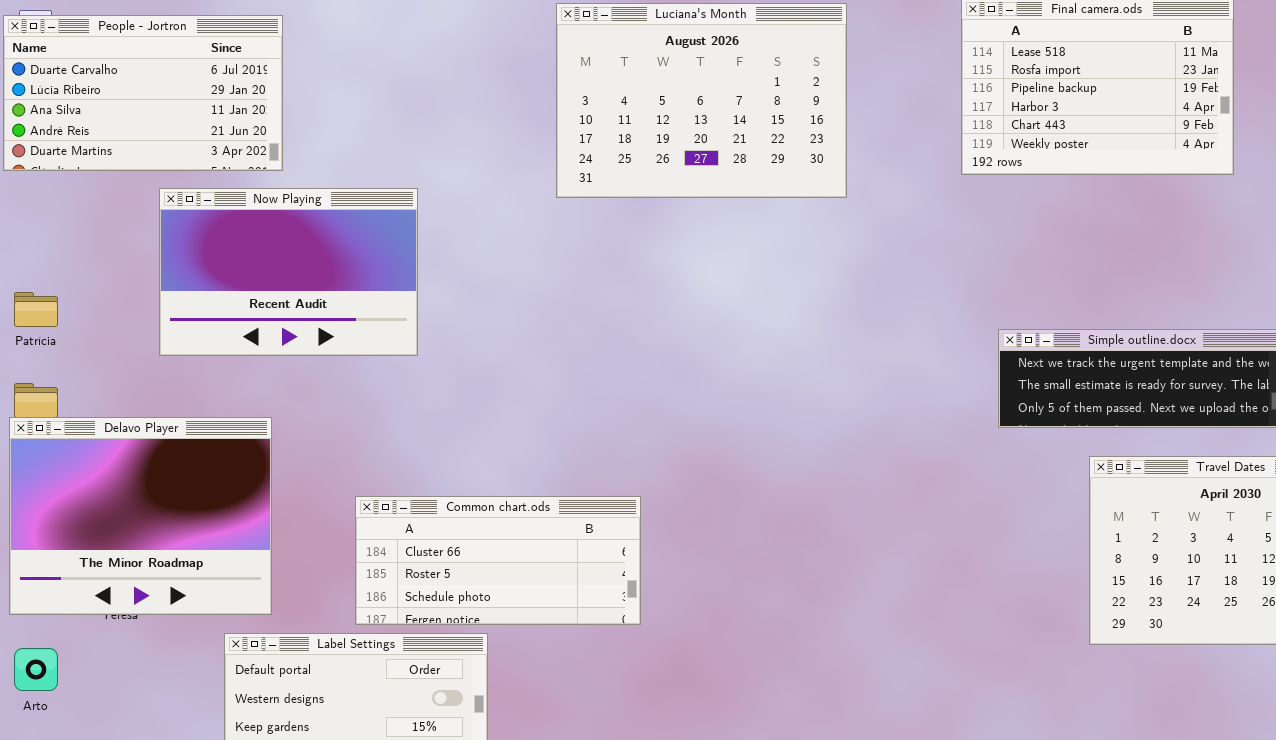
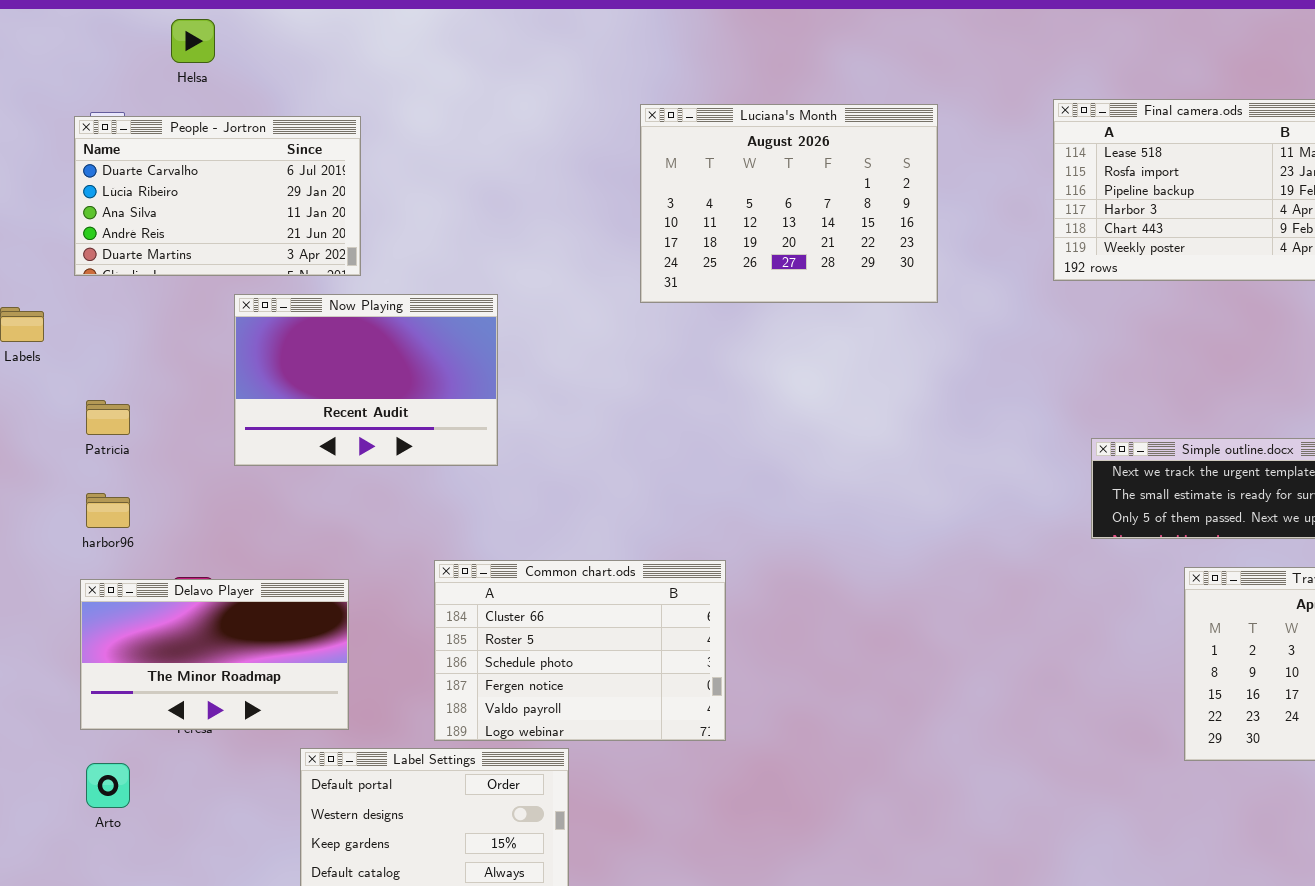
Delavo Player: [9,417,272,615] -> [80,579,349,730], resized
Common chart.ods: [355,496,641,625] -> [434,560,726,741], resized

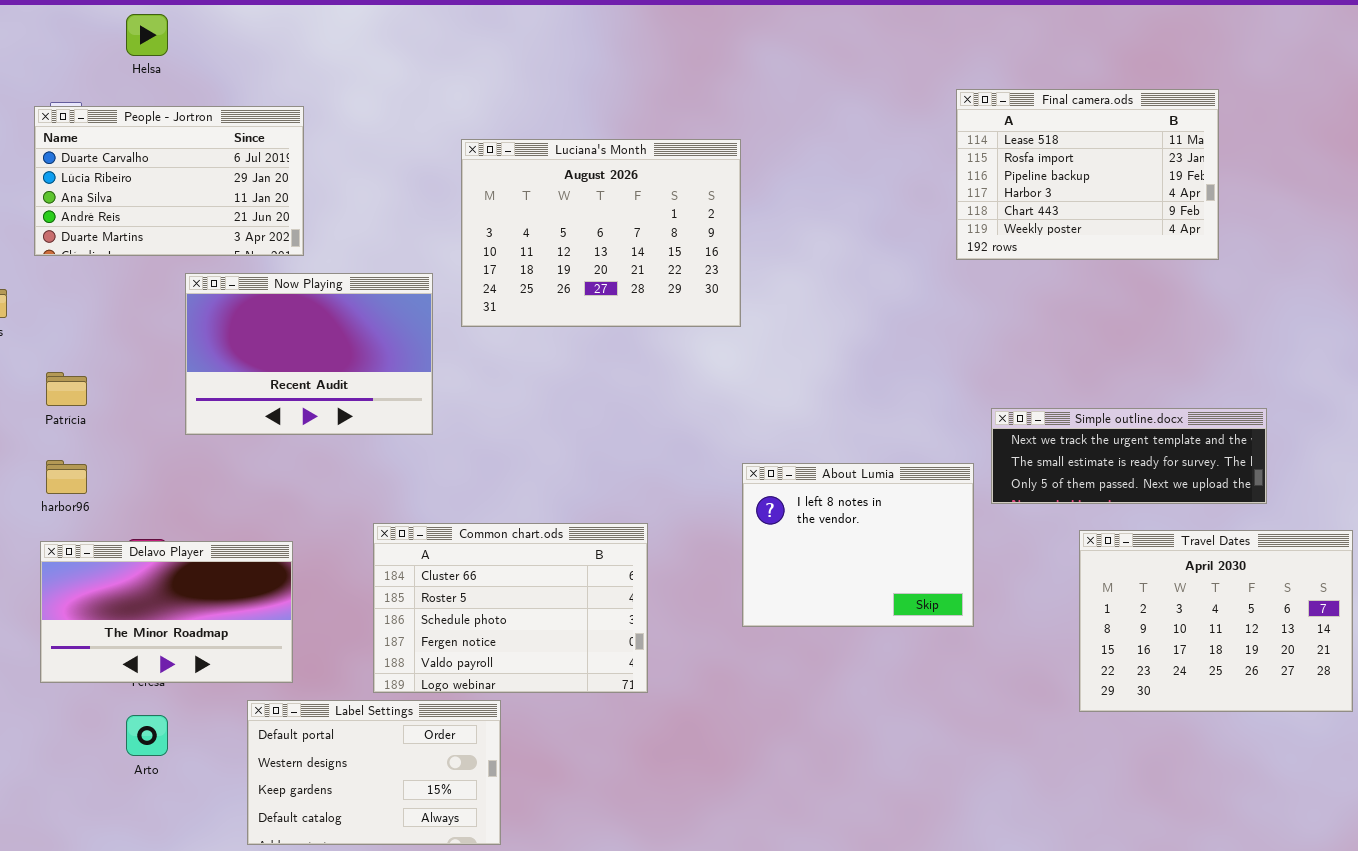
Luciana's Month: [640,104,938,303] -> [461,139,741,327], moved
About Lumia: none -> [742,463,974,627], opened
Arto: [86,763,130,808] -> [126,715,168,756], moved

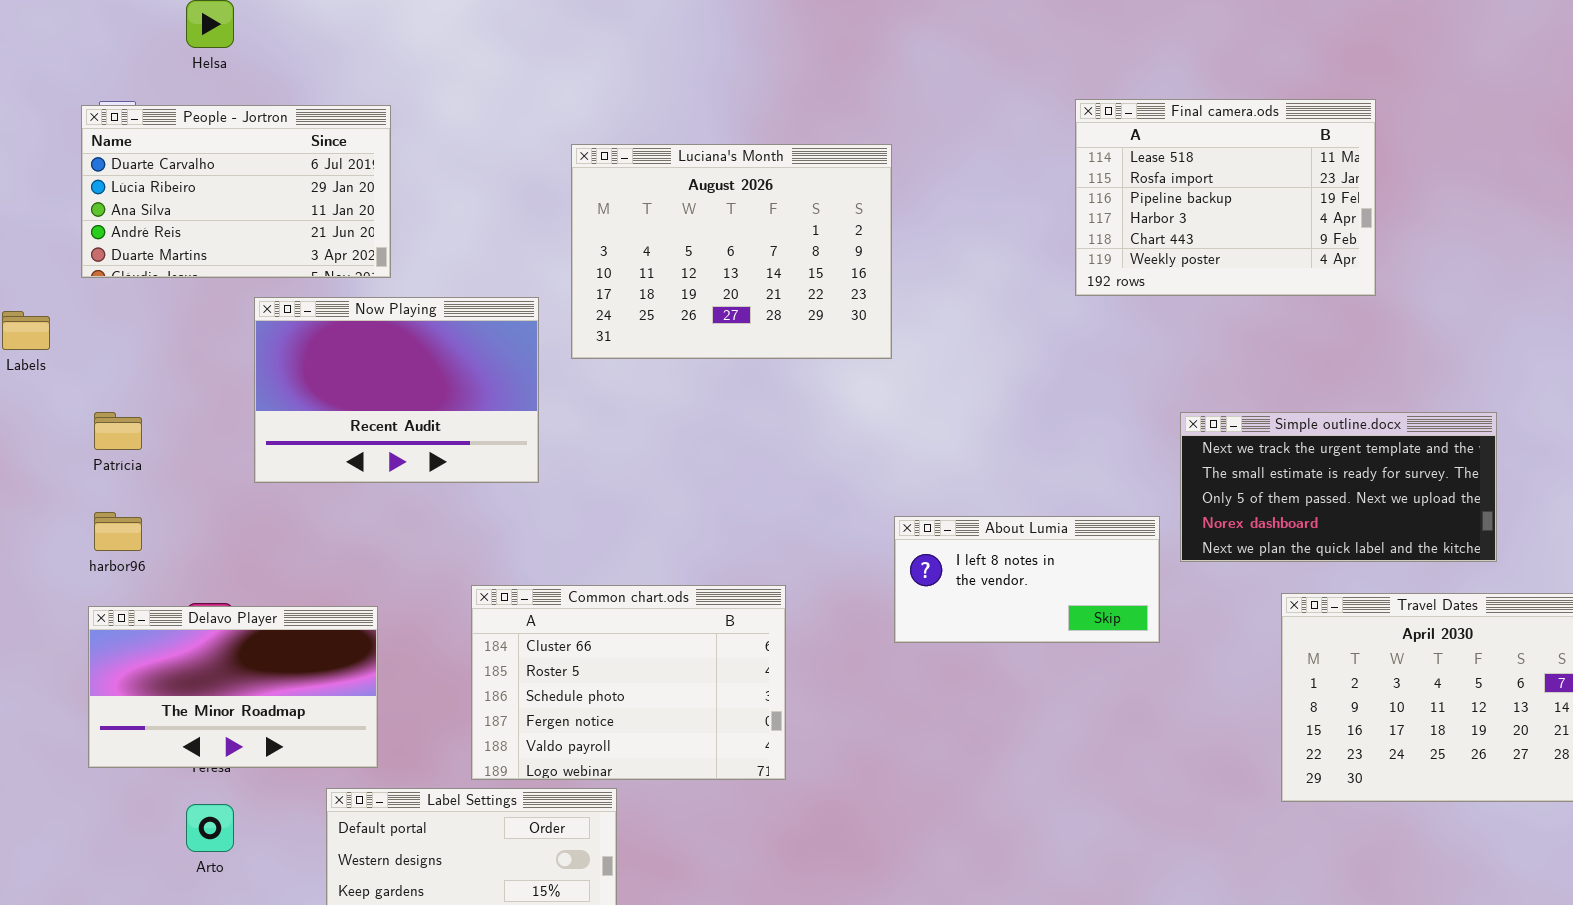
Final camera.ods: [956,89,1219,260] -> [1075,99,1376,296], moved
Simple outline.docx: [991,408,1267,504] -> [1180,412,1497,562], resized
About Lumia: [742,463,974,627] -> [894,516,1160,643], resized

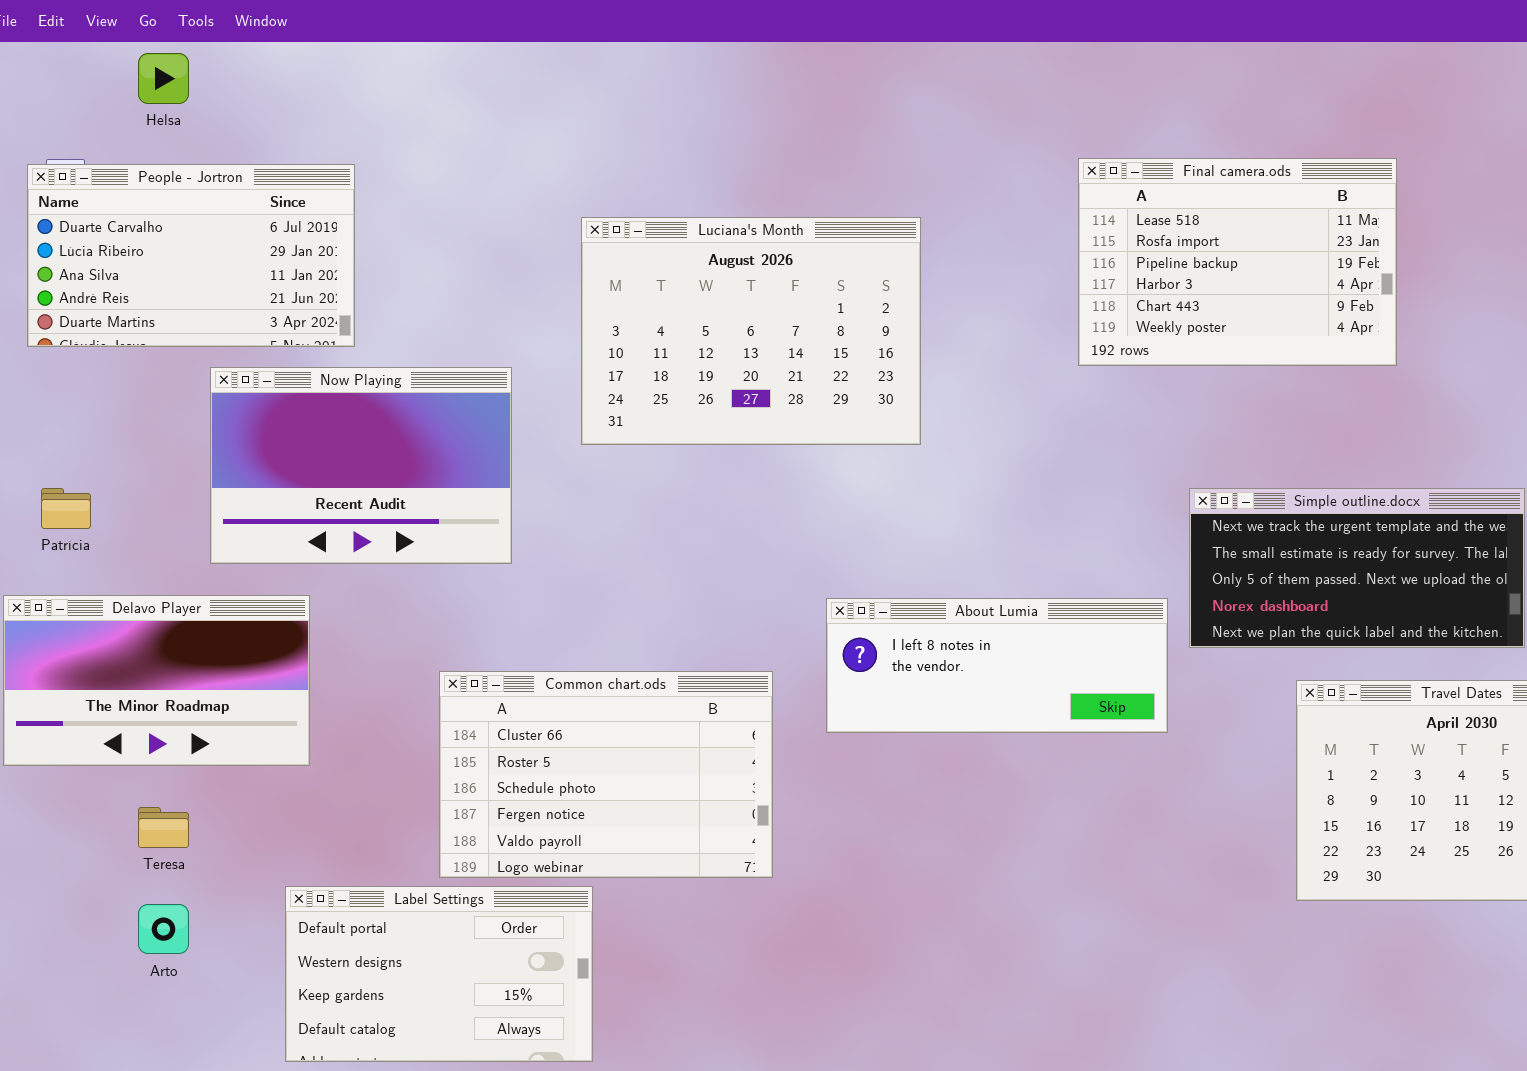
Luciana's Month: [571,144,892,359] -> [581,217,921,445], moved
About Lumia: [894,516,1160,643] -> [826,598,1168,733], resized
Delavo Player: [88,606,378,768] -> [3,595,310,766], moved

